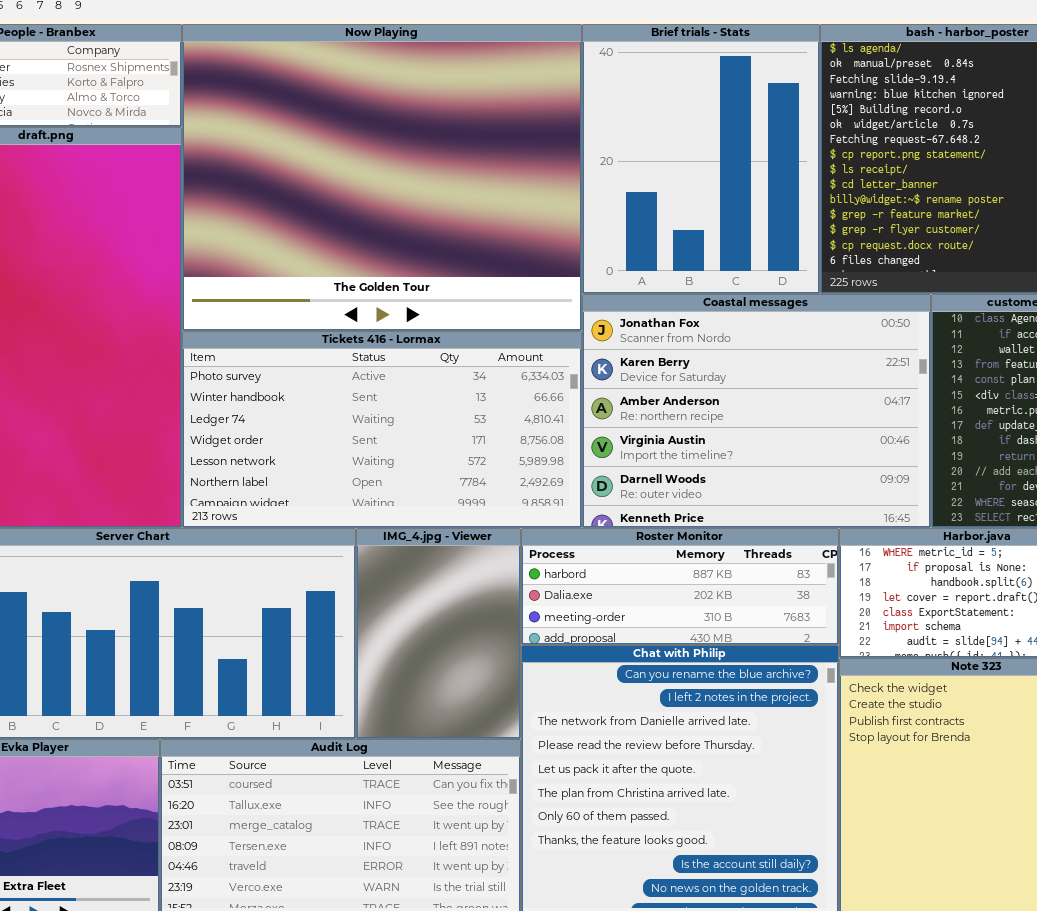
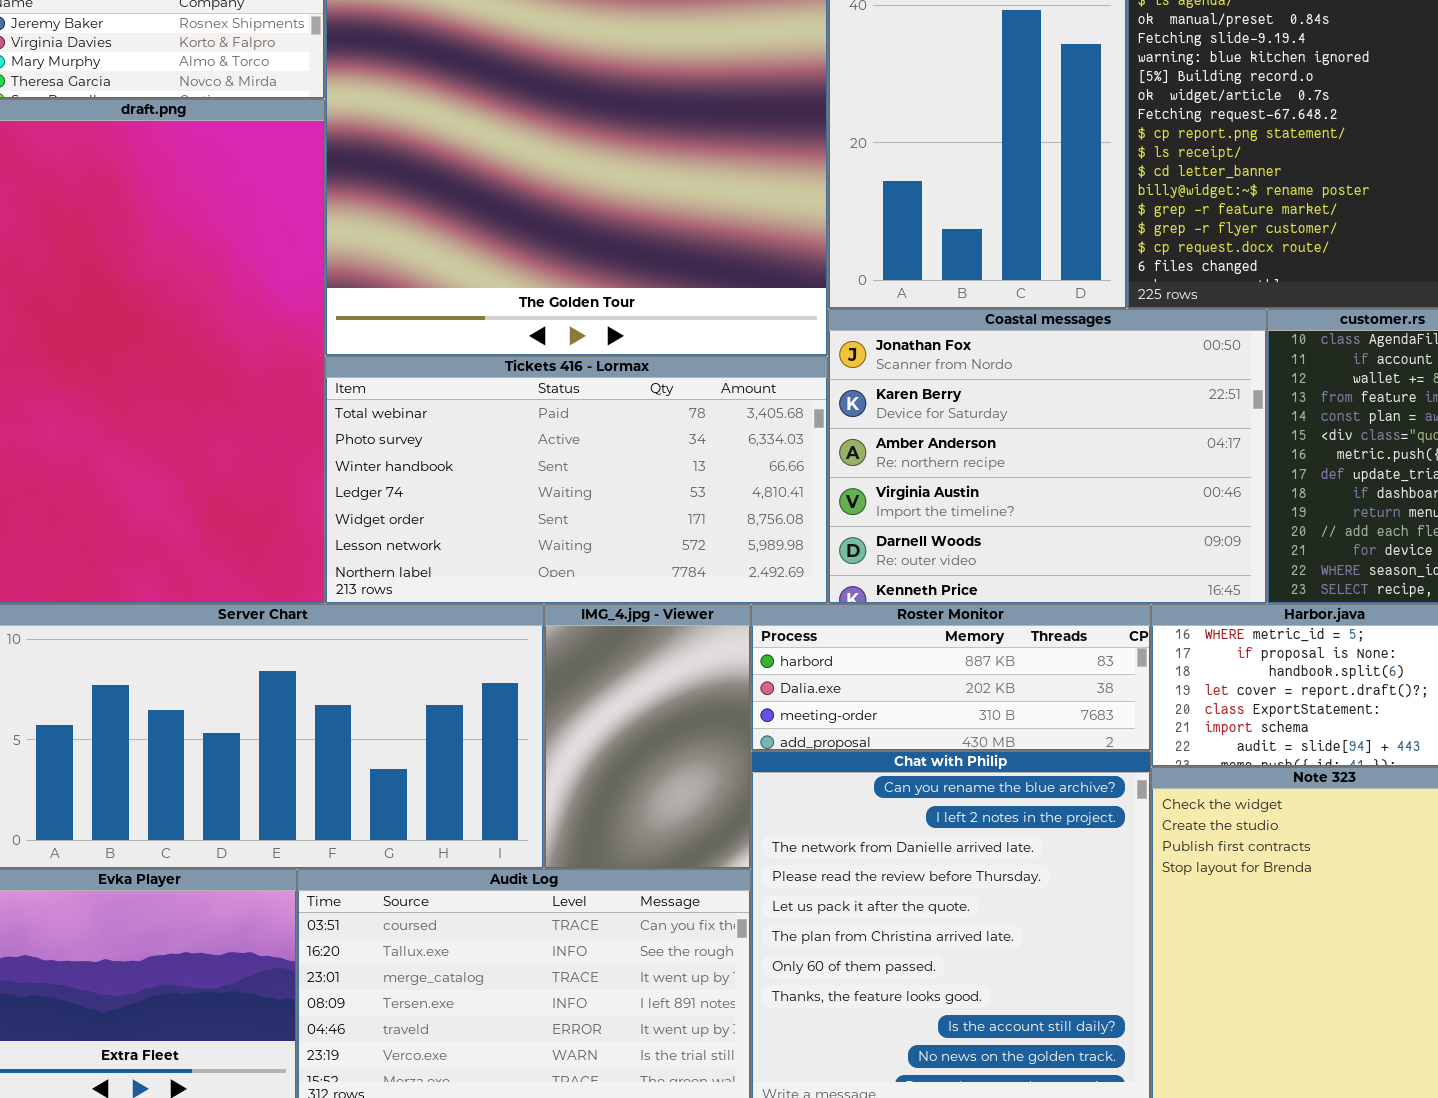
Tickets 416 - Lormax: [182,331,582,528] -> [325,356,828,604], scrolled up 1 row

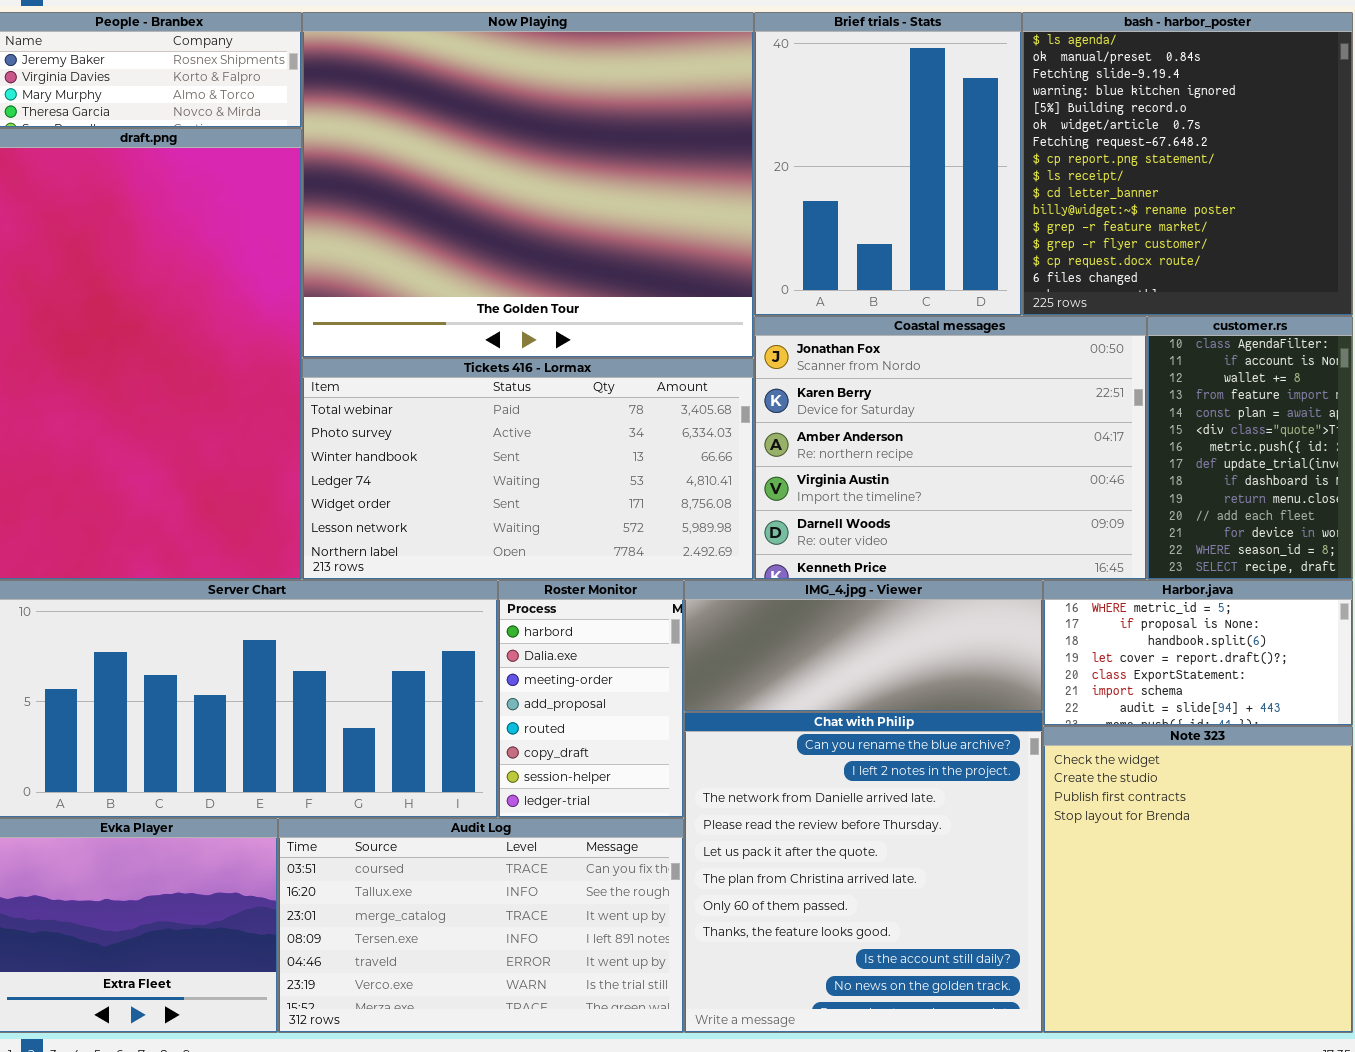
IMG_4.jpg - Viewer: [544,604,751,869] -> [684,580,1043,712], moved, resized
Roster Monitor: [751,604,1151,751] -> [498,580,684,818], moved, resized

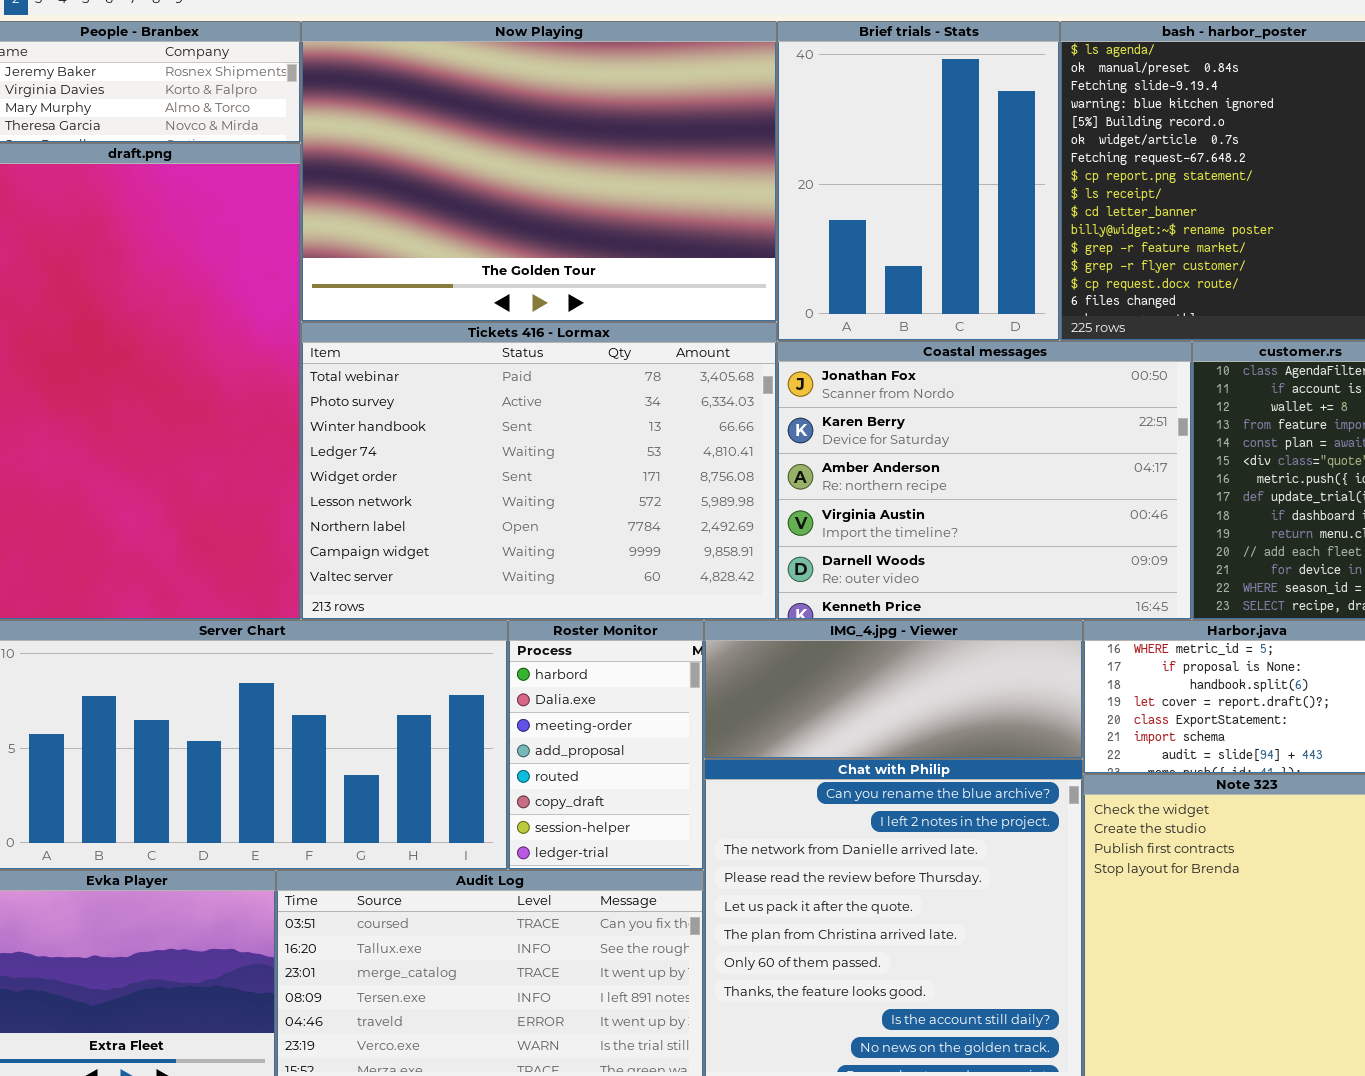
Now Playing: [302,12,754,358] -> [301,21,777,322], resized
Tickets 416 - Lormax: [302,358,754,580] -> [301,322,777,620], resized

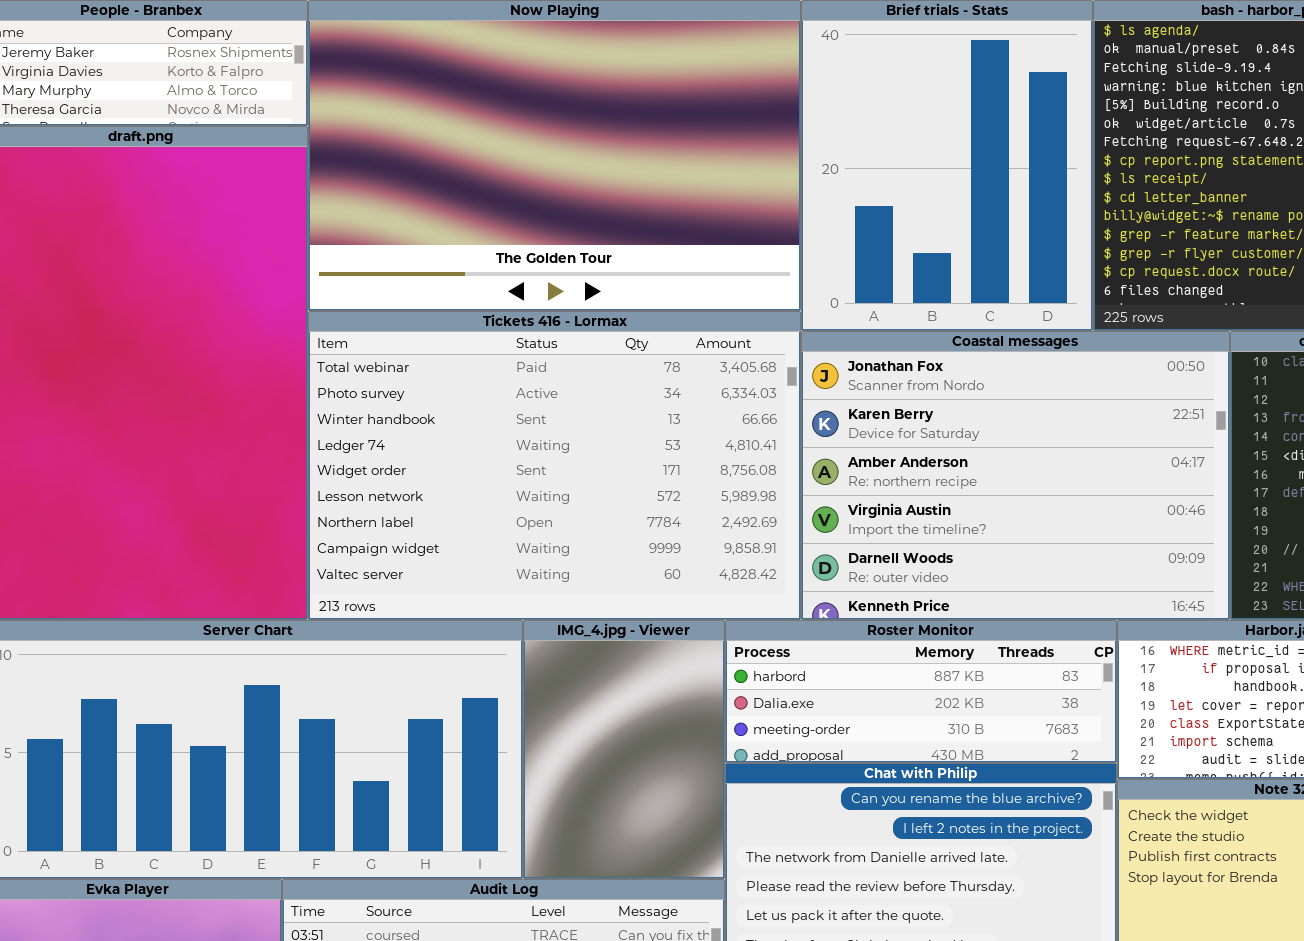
Roster Monitor: [508,620,704,870] -> [725,620,1117,763], moved, resized
IMG_4.jpg - Viewer: [704,620,1083,759] -> [523,620,725,879], moved, resized

